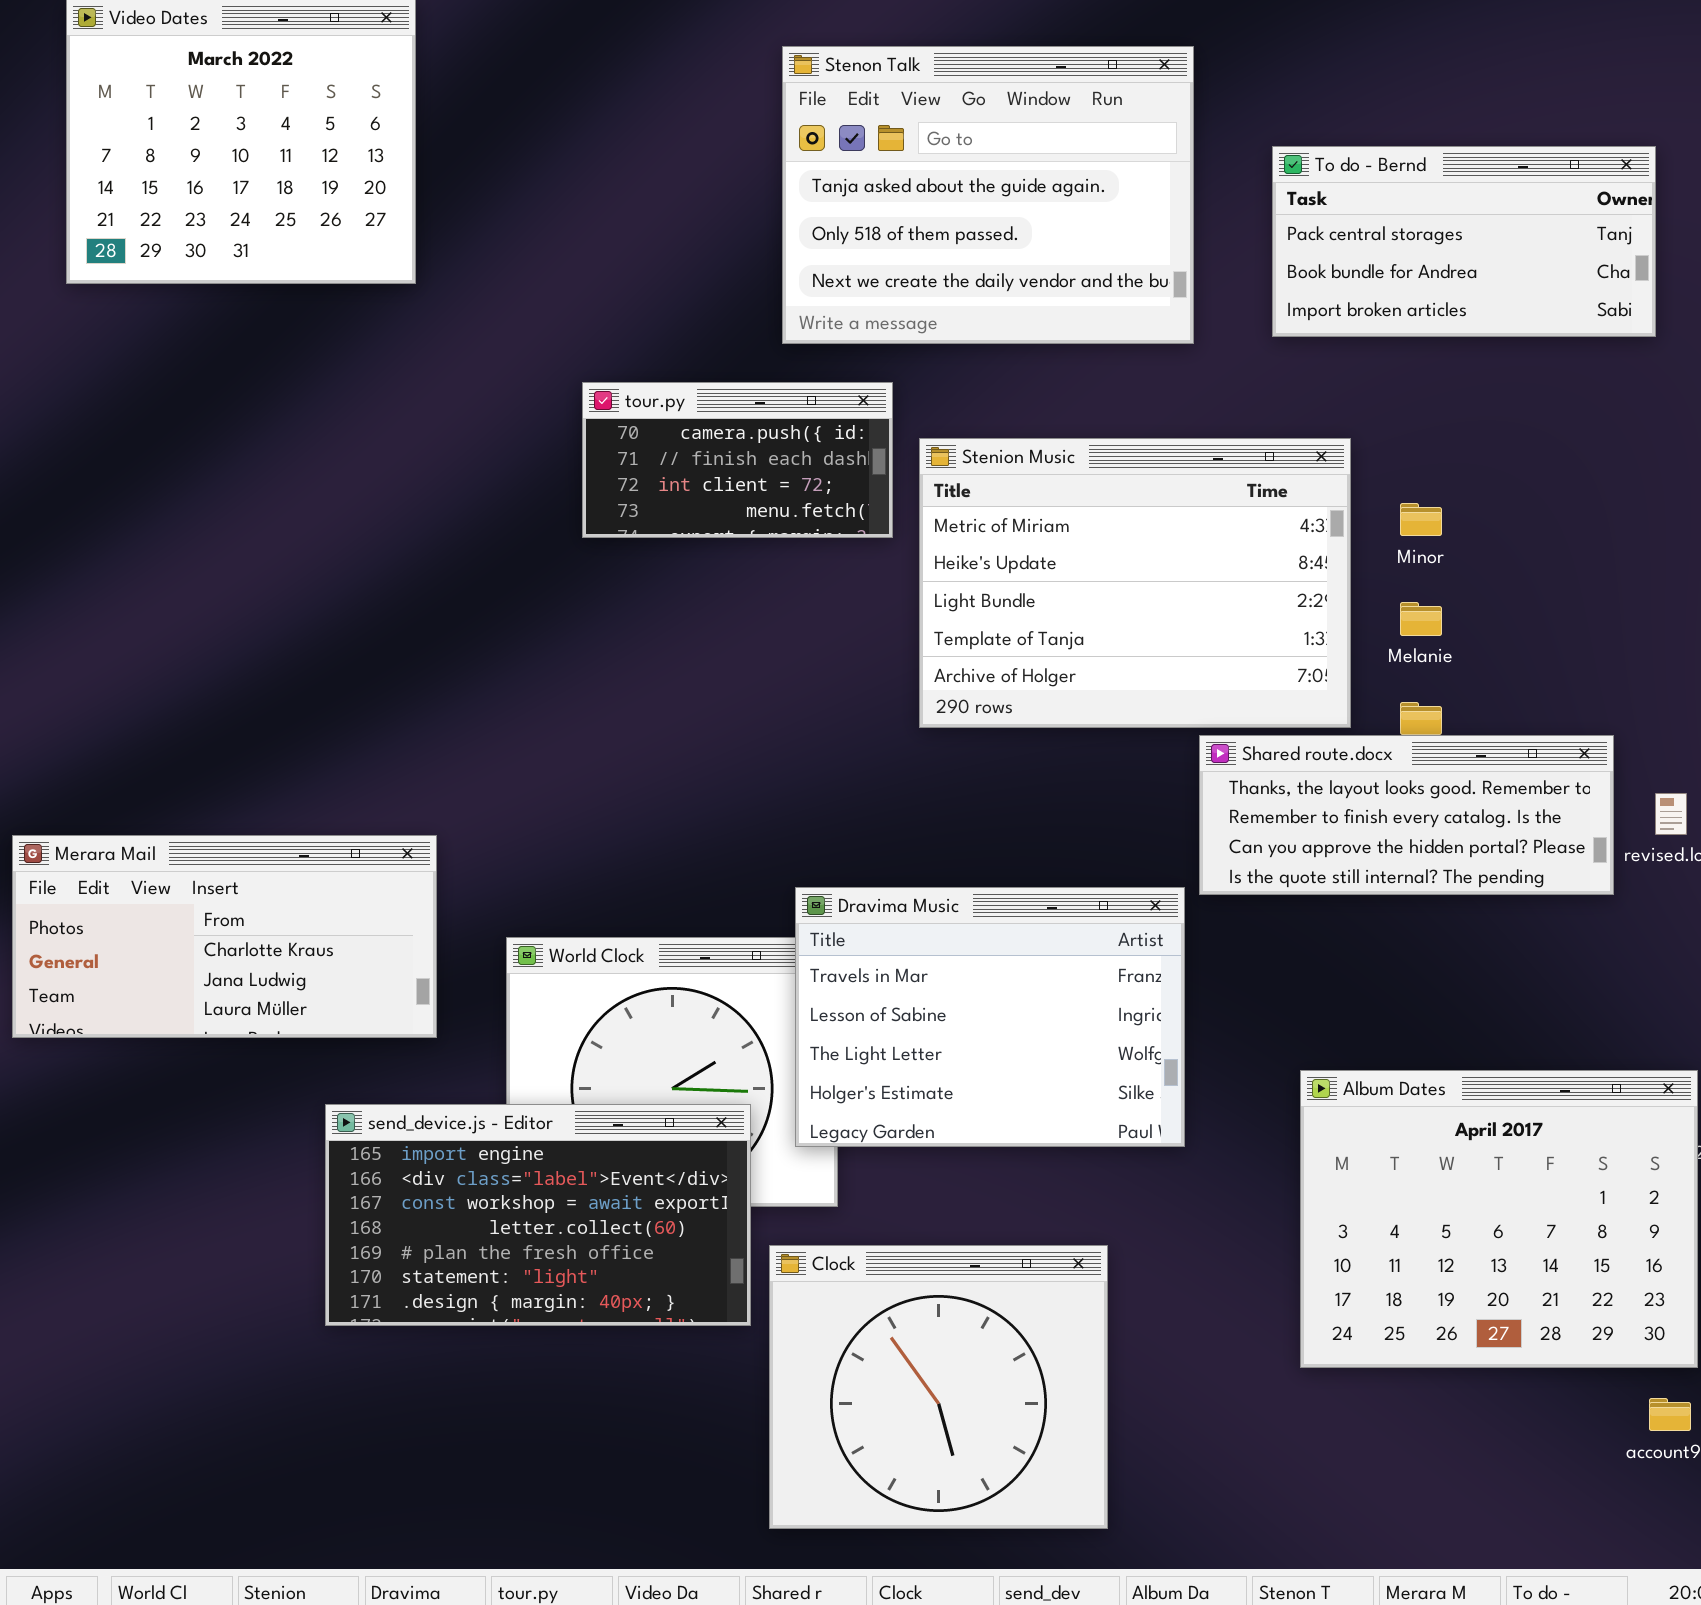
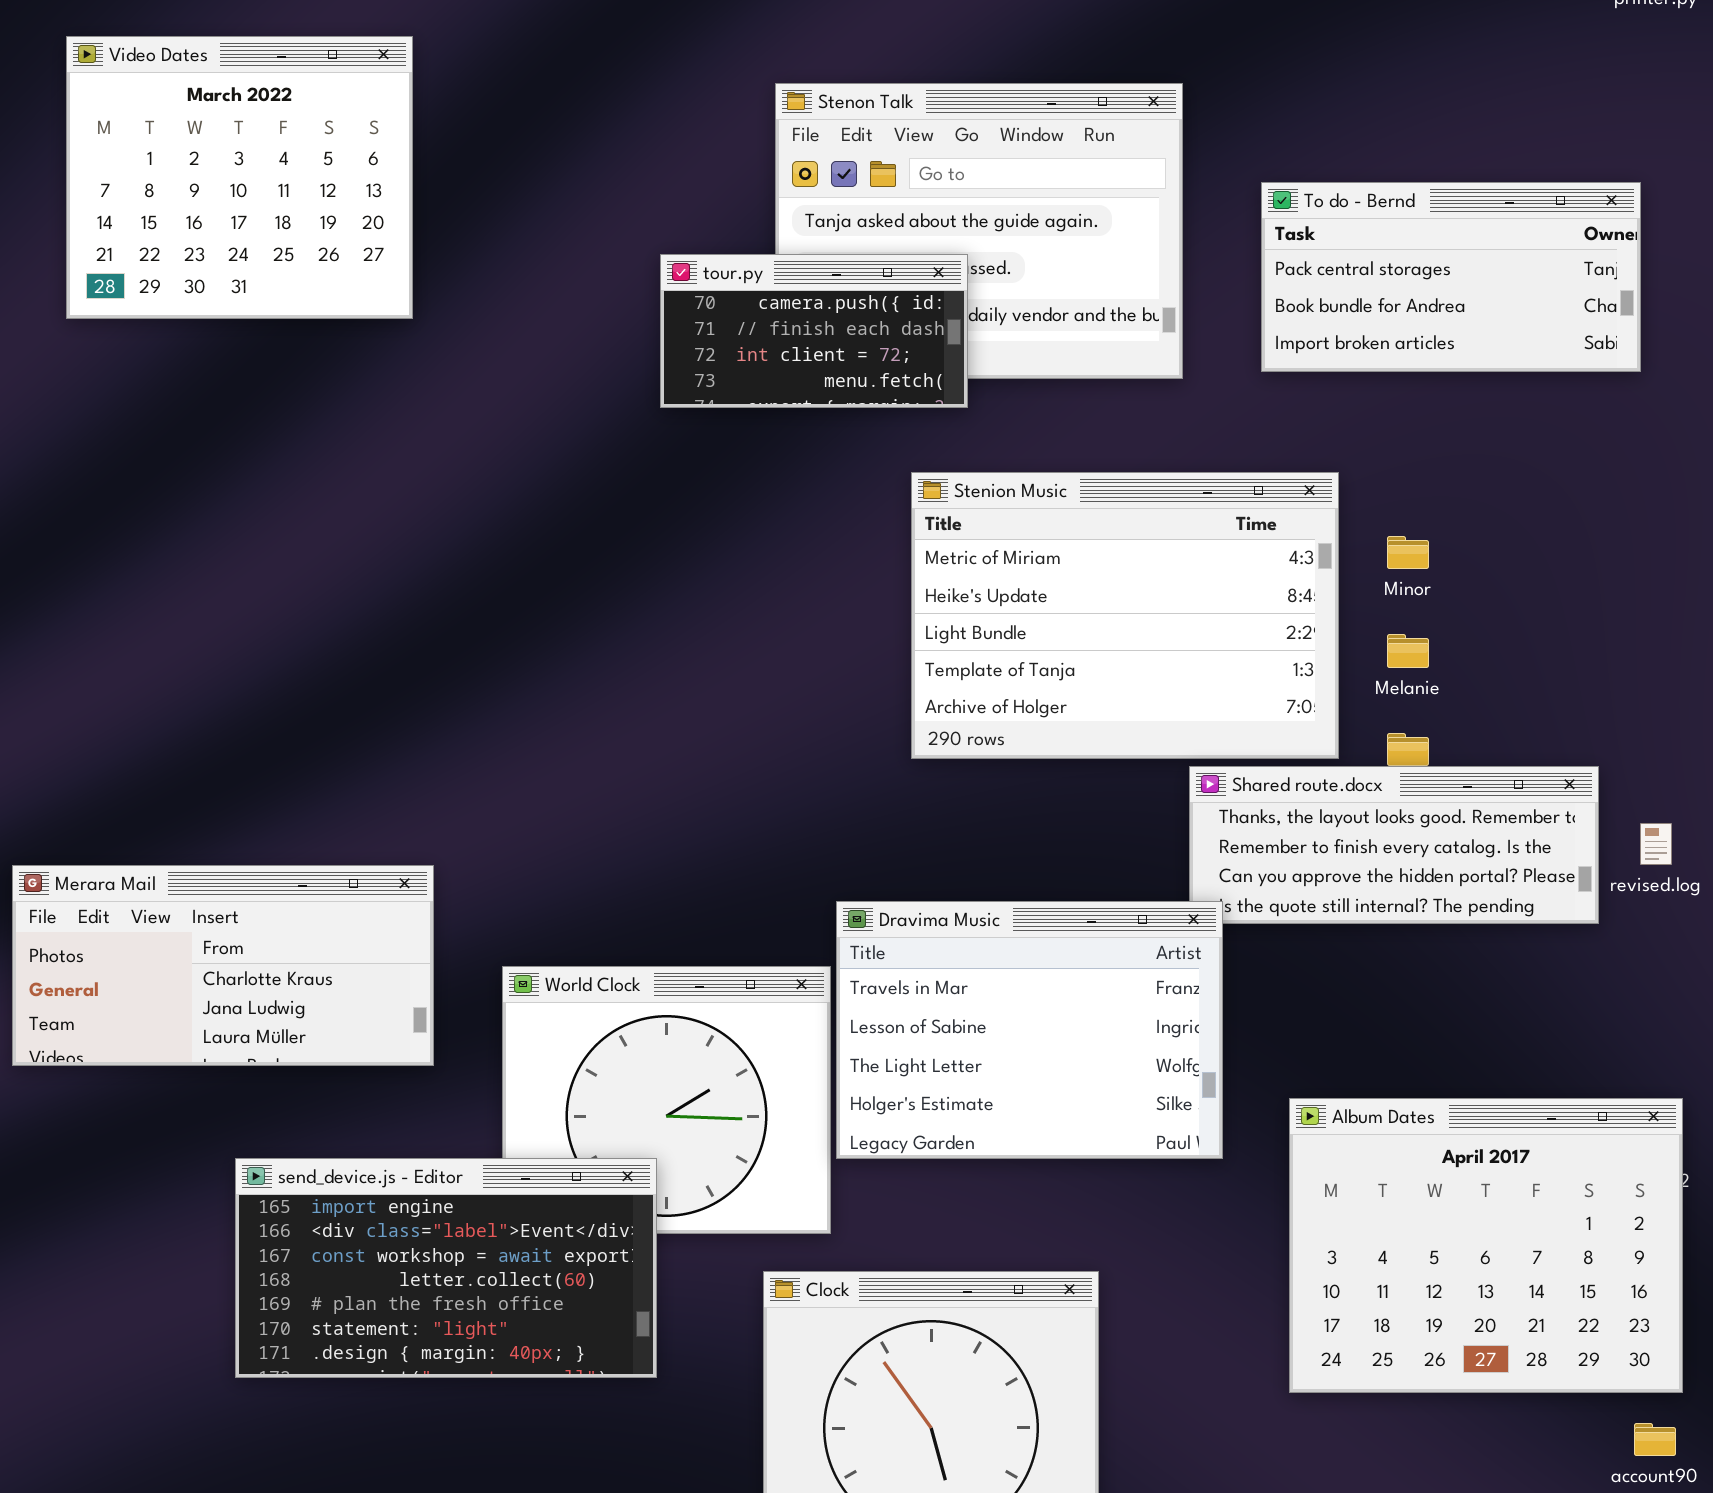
tour.py: [582,382,893,538] -> [660,254,968,408], moved
Dravima Music: [795,887,1185,1147] -> [836,901,1223,1159], moved
send_device.js - Editor: [325,1104,751,1326] -> [235,1158,657,1378], moved

